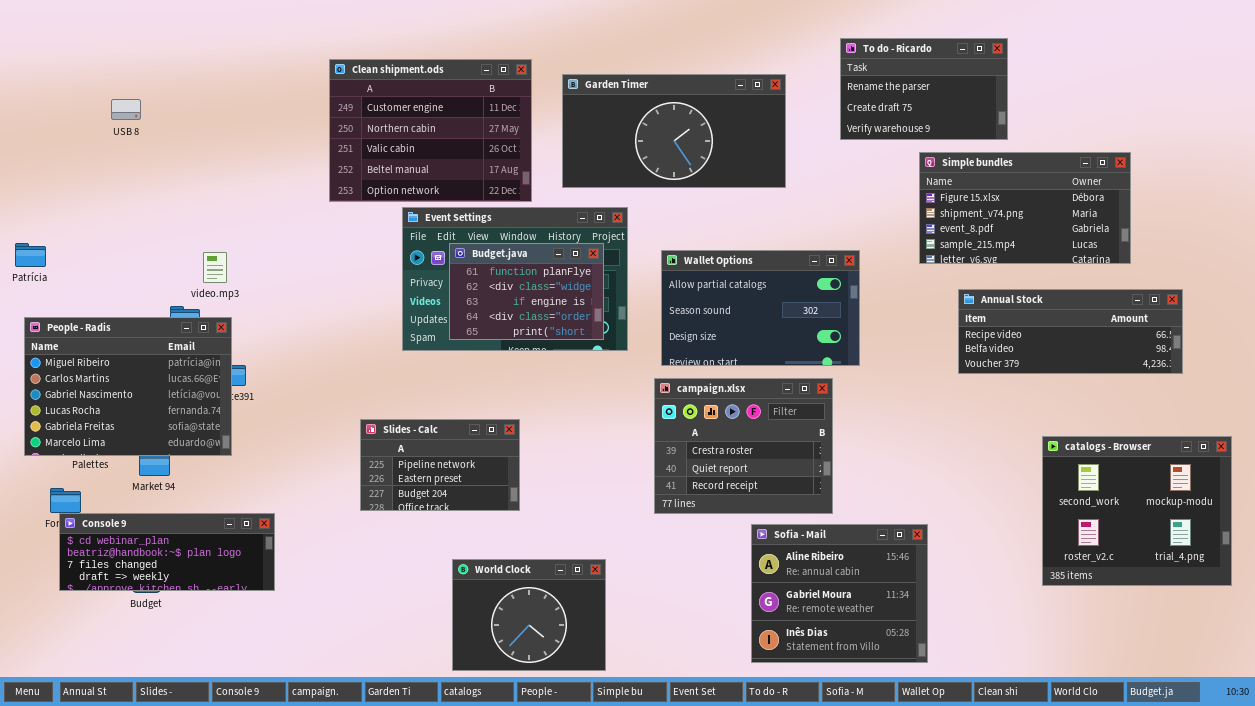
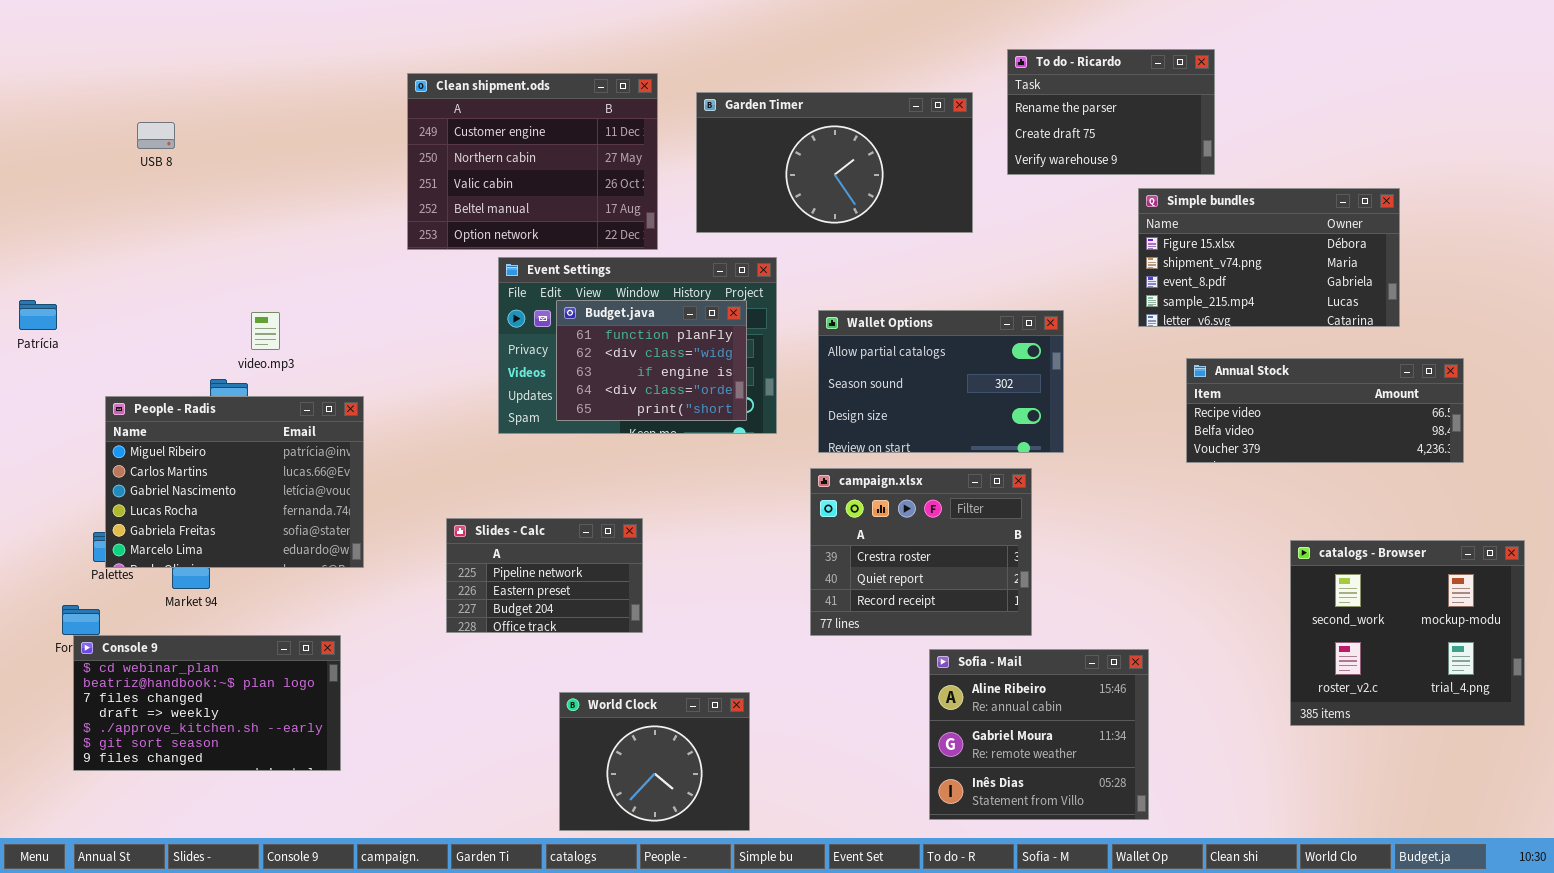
To do - Ricardo: [840,38,1008,140] -> [1007,49,1215,175], moved
People - Radis: [24,317,232,456] -> [105,396,364,568], moved
Console 9: [59,513,275,591] -> [73,635,341,771], resized

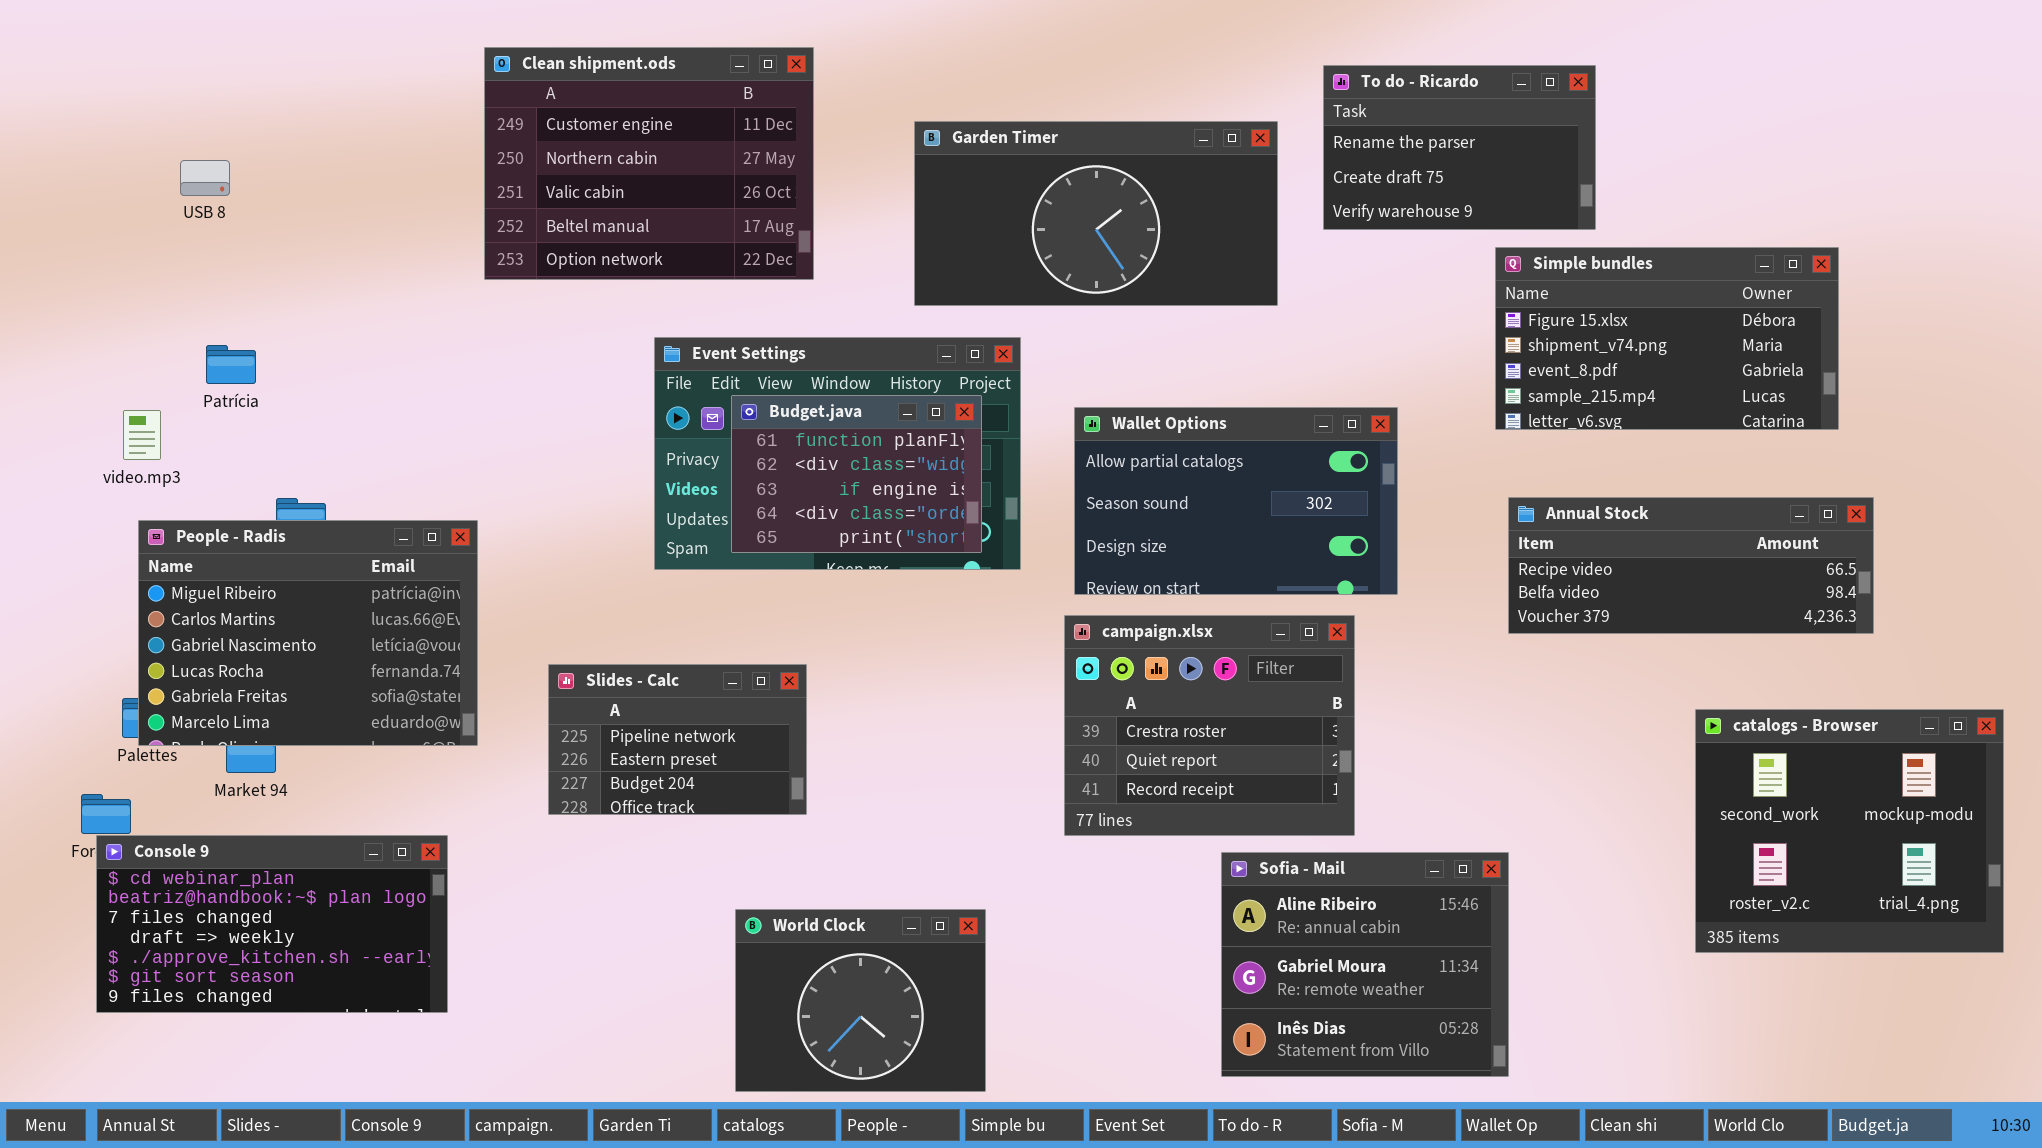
Clean shipment.ods: [407,73,658,250] -> [484,47,814,280], moved
Patrícia: [19,300,57,330] -> [206,345,256,384], moved
video.mp3: [251,312,280,350] -> [123,410,161,460], moved
Annual Stock: [1186,358,1464,463] -> [1508,497,1874,634], moved
Slides - Calc: [446,518,643,633] -> [548,664,807,815], moved

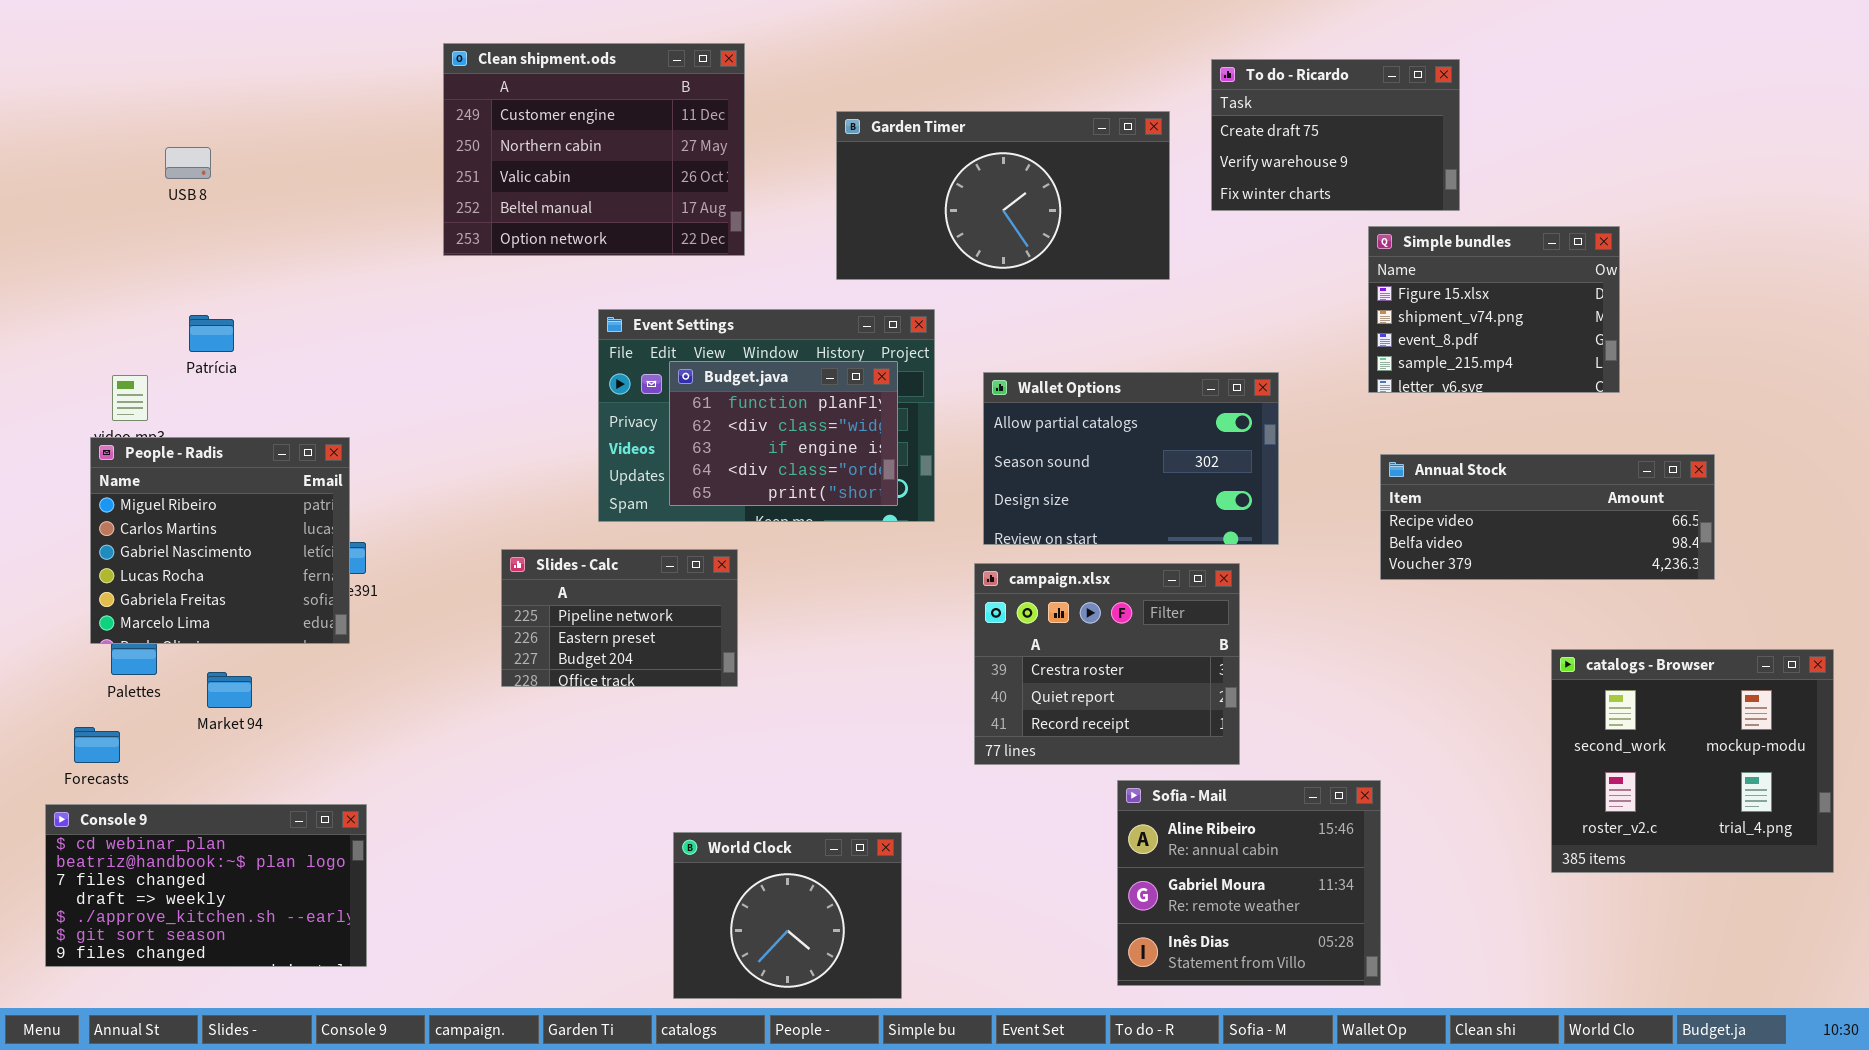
To do - Ricardo: [1323,65,1596,230] -> [1211,59,1460,211], scrolled down 1 row
Simple bundles: [1495,247,1839,430] -> [1368,226,1620,393], resized
People - Radis: [138,520,478,746] -> [90,437,350,644], moved, resized
Slides - Calc: [548,664,807,815] -> [501,549,738,687], moved
Console 9: [96,835,448,1013] -> [45,804,367,967], moved

